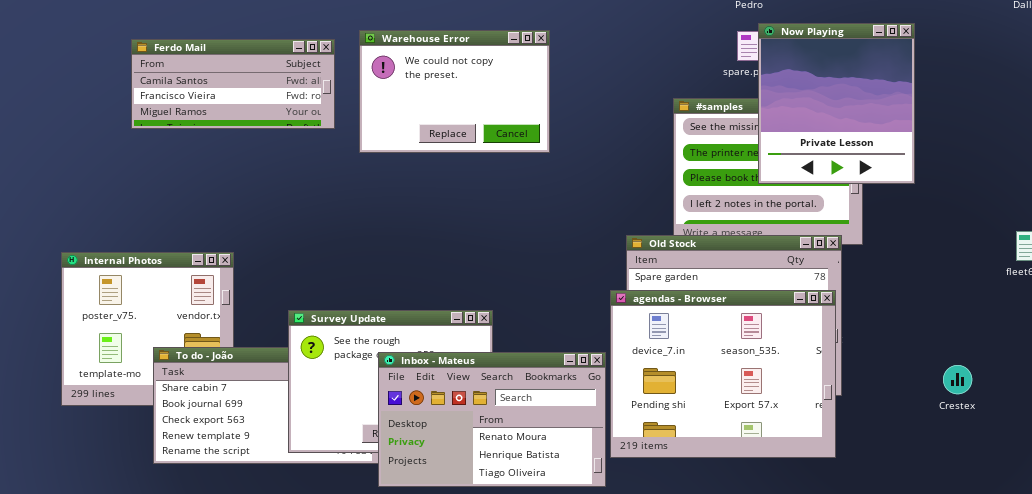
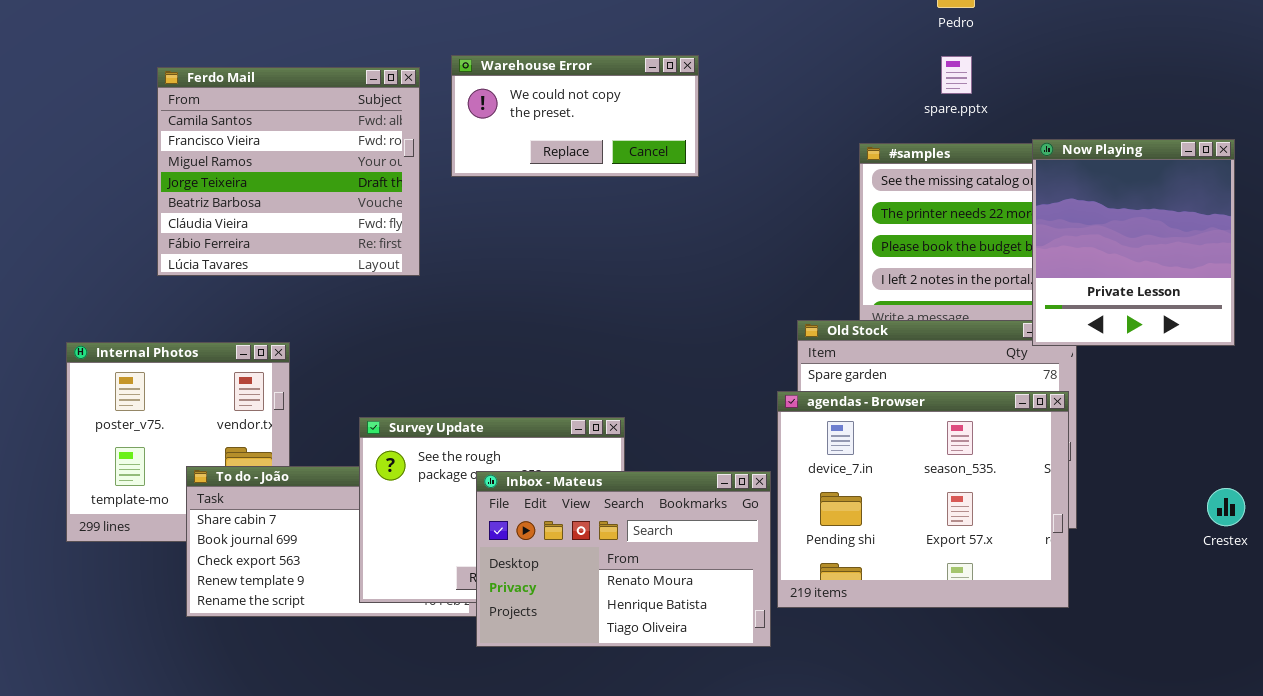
Now Playing: [758,23,915,184] -> [1032,139,1235,346], moved
Warehouse Error: [359,30,550,153] -> [451,55,699,177], resized
Ferdo Mail: [131,39,335,129] -> [157,67,420,276], resized

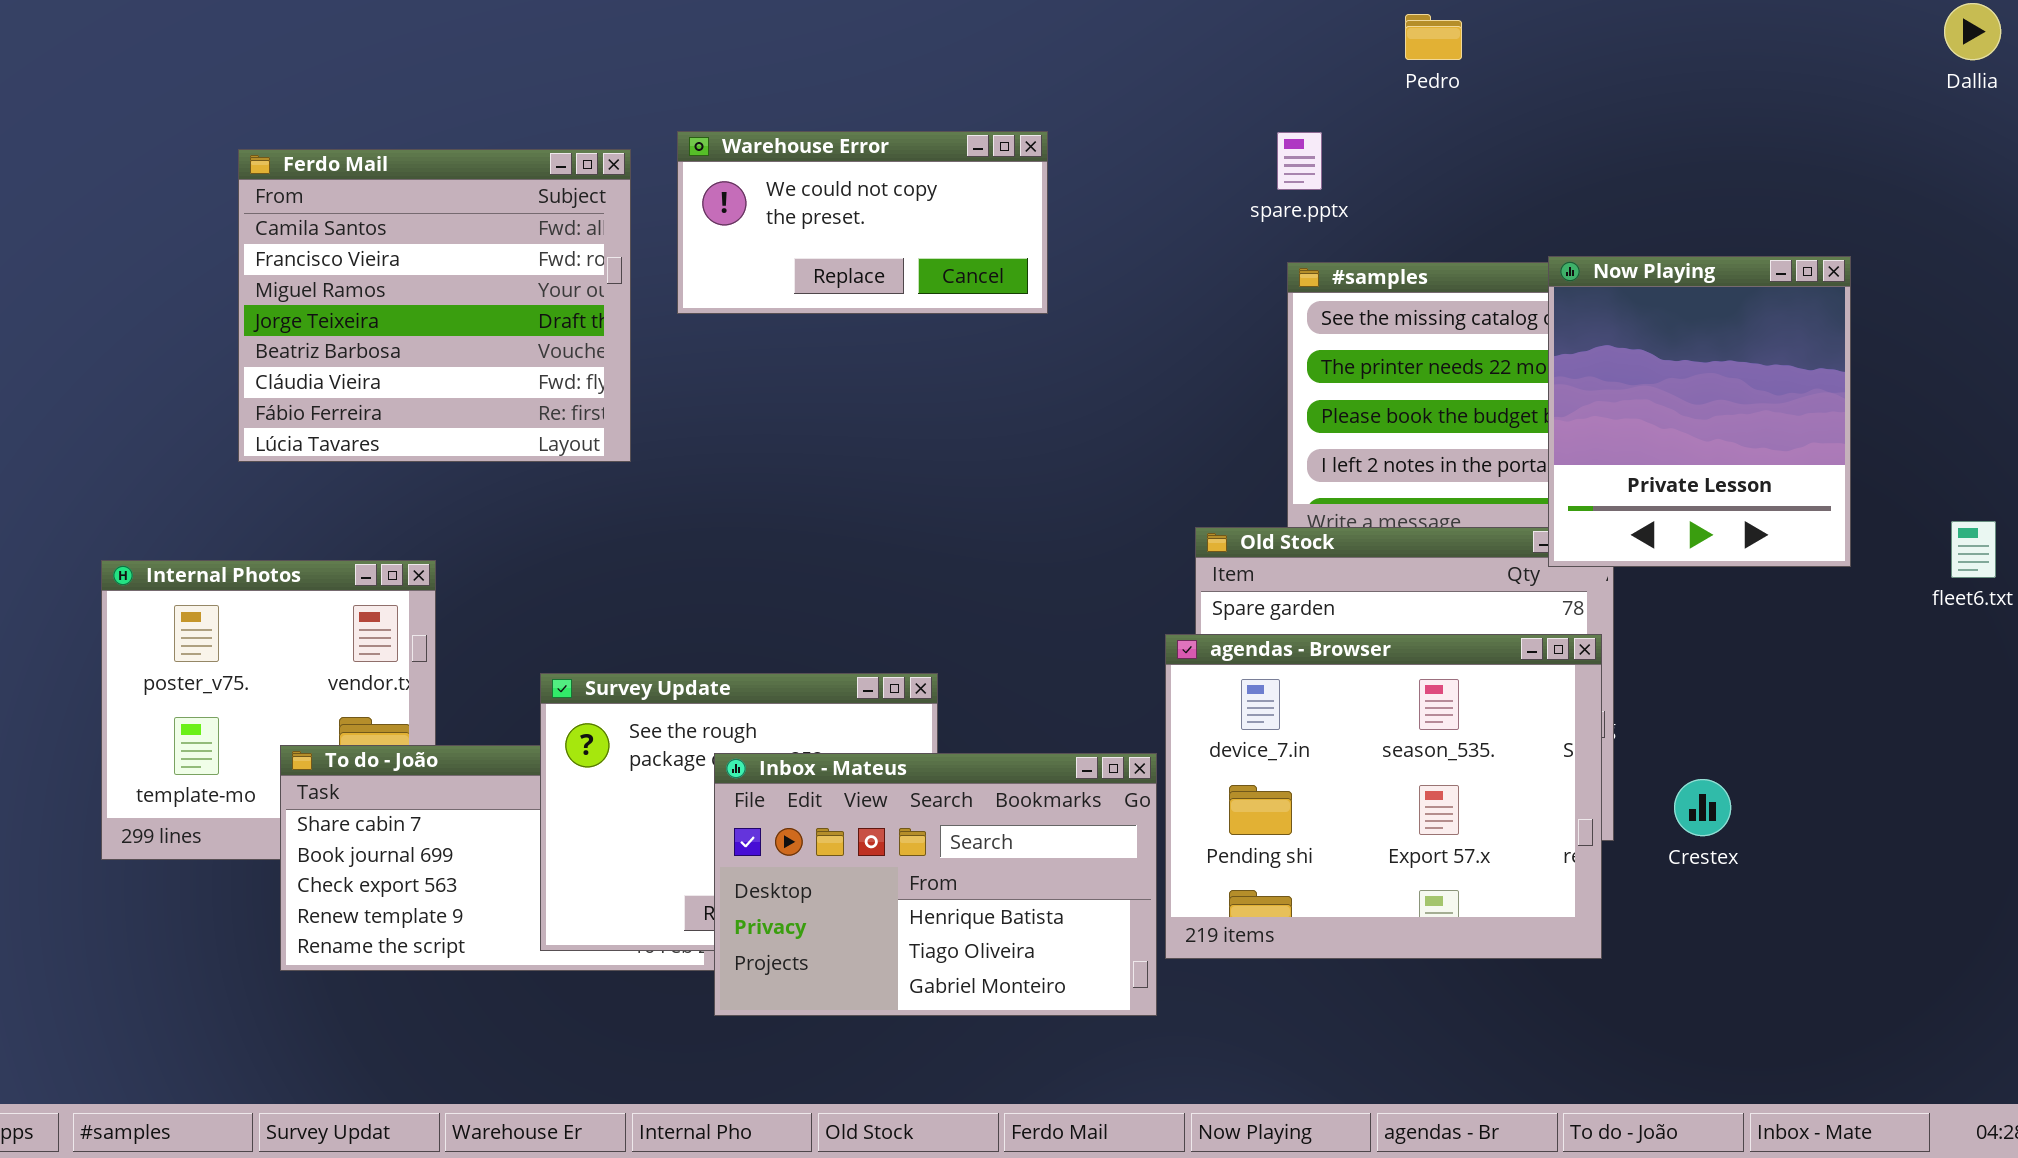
spare.pptx: [941,56,972,94] -> [1277,132,1322,190], moved
Inbox - Mateus: [476,471,771,647] -> [714,753,1157,1016], scrolled down 1 row
Crestex: [1207,488,1245,526] -> [1674,779,1731,836], moved

